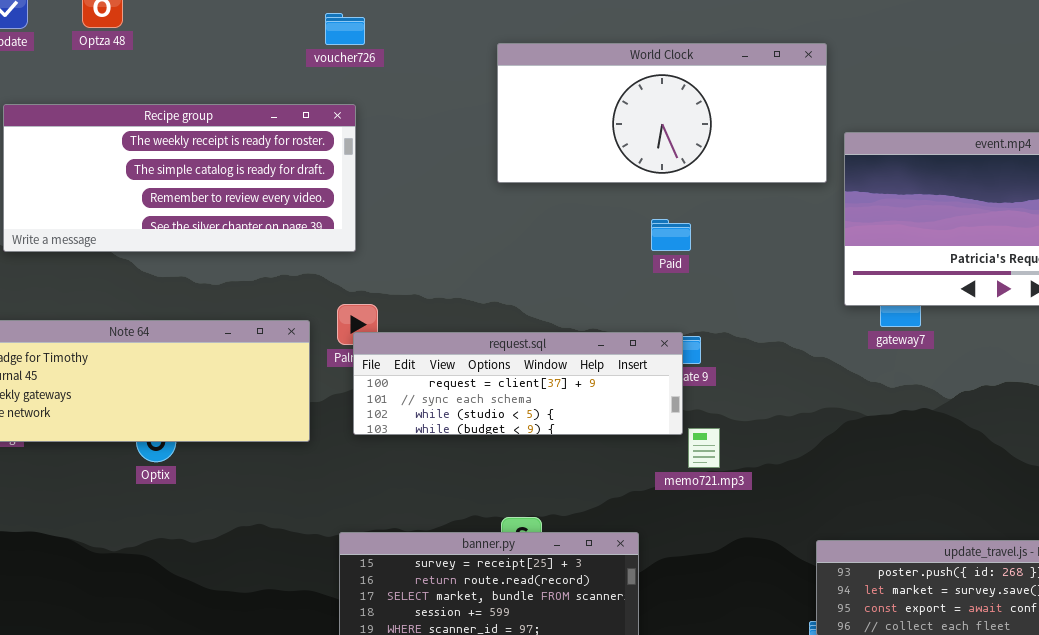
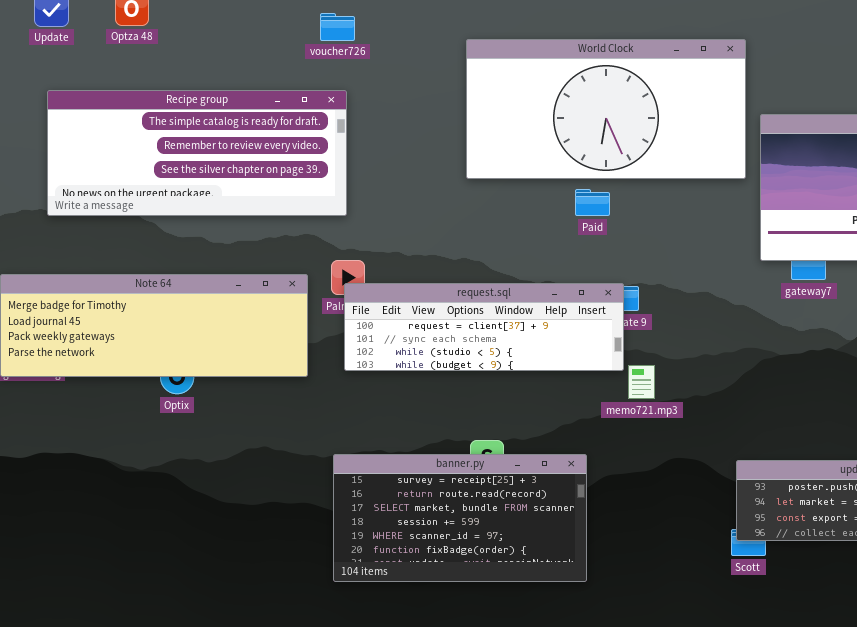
World Clock: [497,43,827,183] -> [466,39,746,179], resized
Recipe group: [3,104,356,252] -> [47,90,347,216], scrolled down 1 row
Paid: [651,219,691,251] -> [575,189,610,216], moved

